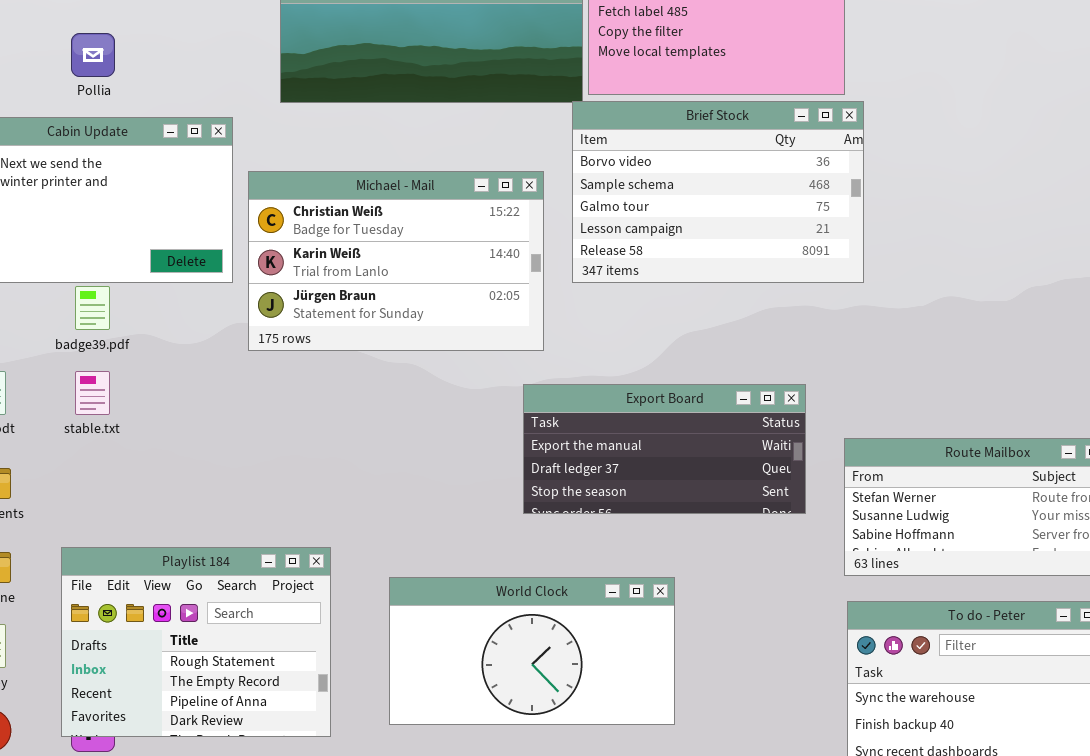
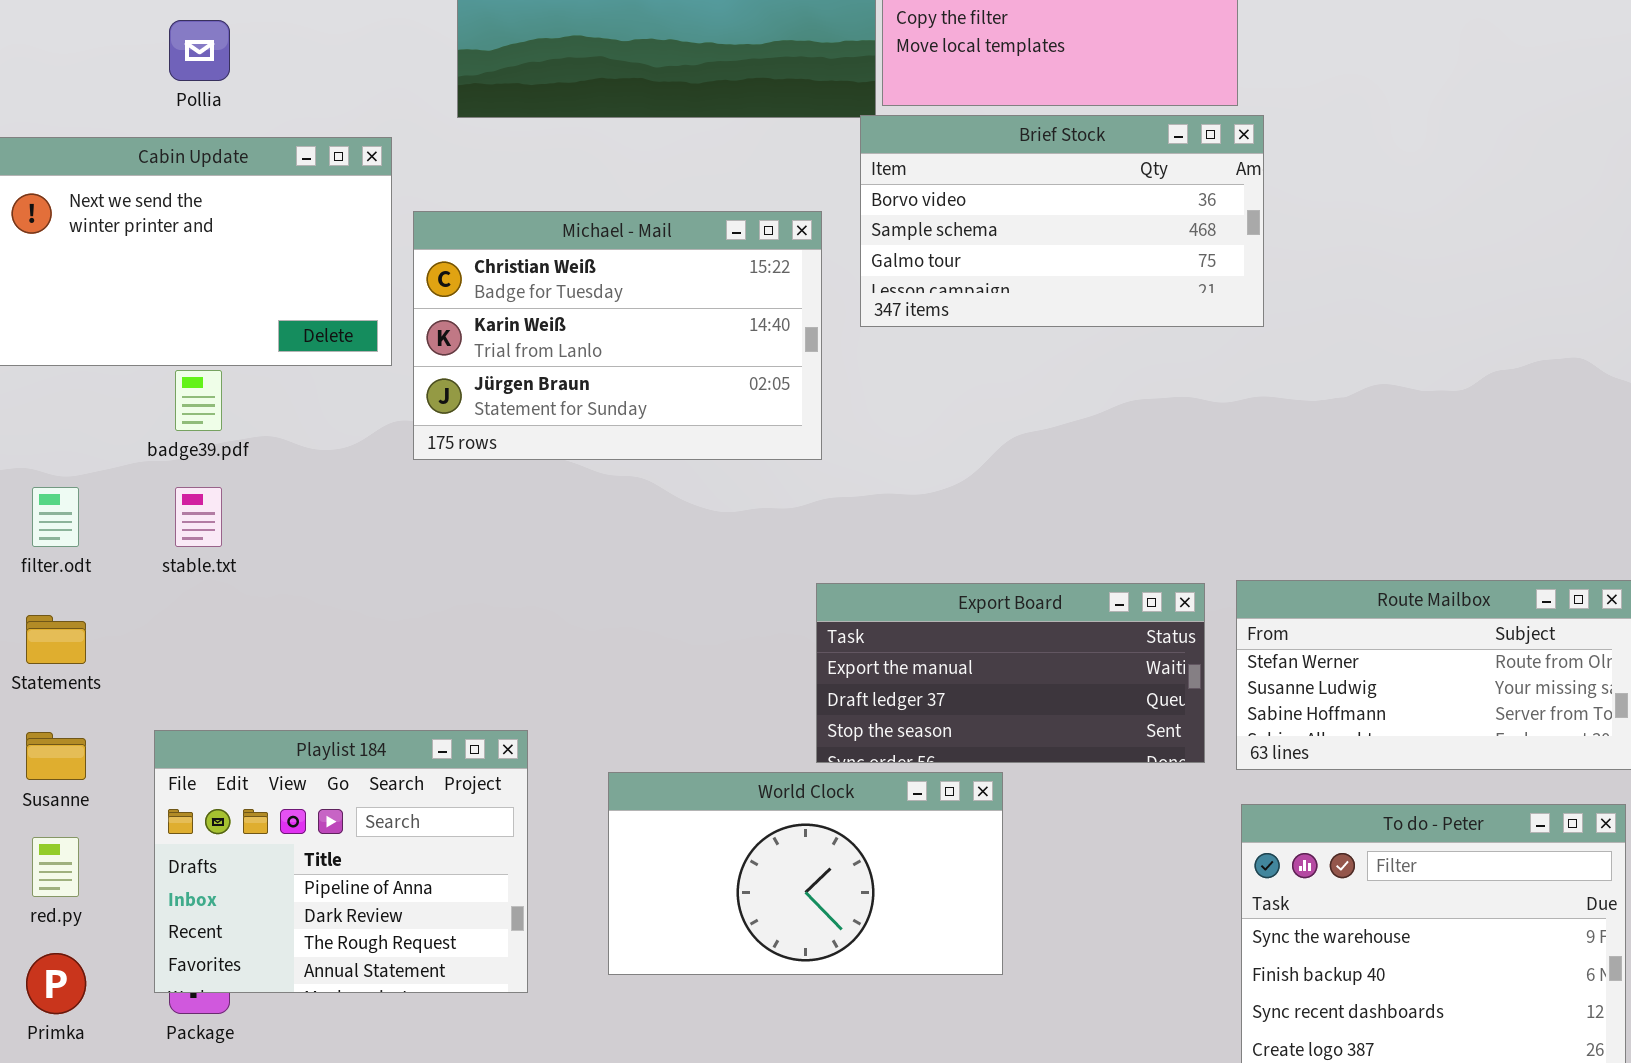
Brief Stock: [572,101,864,283] -> [860,115,1264,327], resized
Export Board: [523,384,806,514] -> [816,583,1205,763], moved
Playlist 184: [61,547,331,737] -> [154,730,528,993], scrolled down 2 rows

